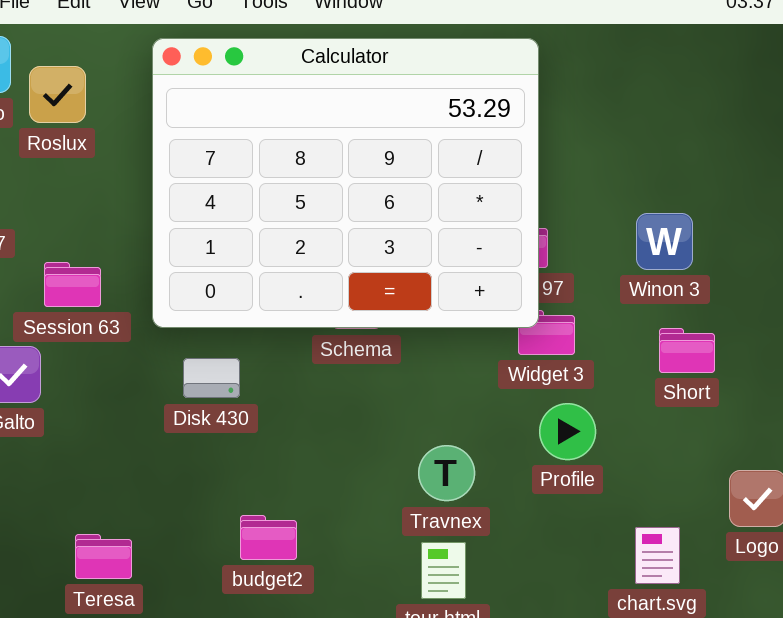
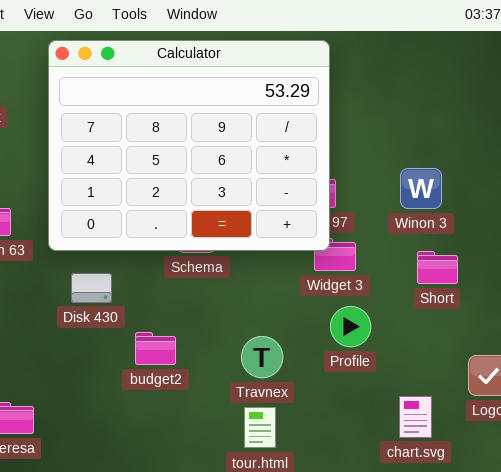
budget2: [240,515,297,560] -> [135,332,176,365], moved

